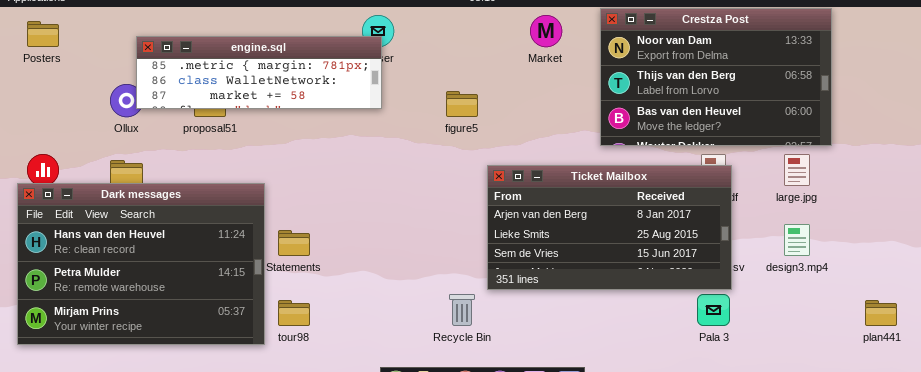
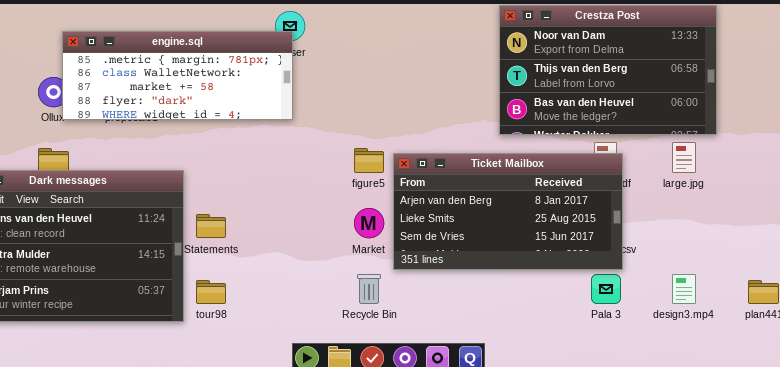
Market: [530,15,562,47] -> [354,208,384,238], moved
engine.sql: [136,36,382,109] -> [62,31,293,120], resized
figure5: [446,91,478,117] -> [354,148,384,173], moved
design3.mp4: [784,224,810,256] -> [672,274,696,304], moved

